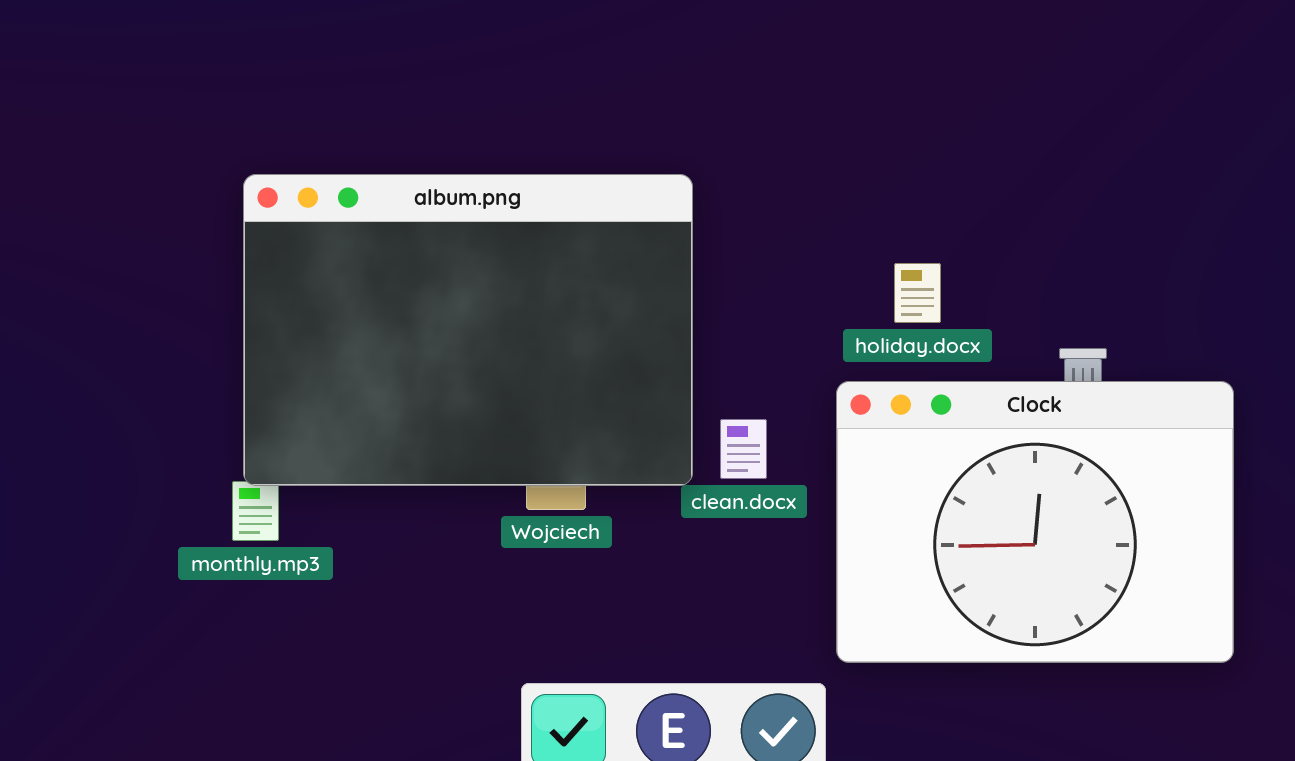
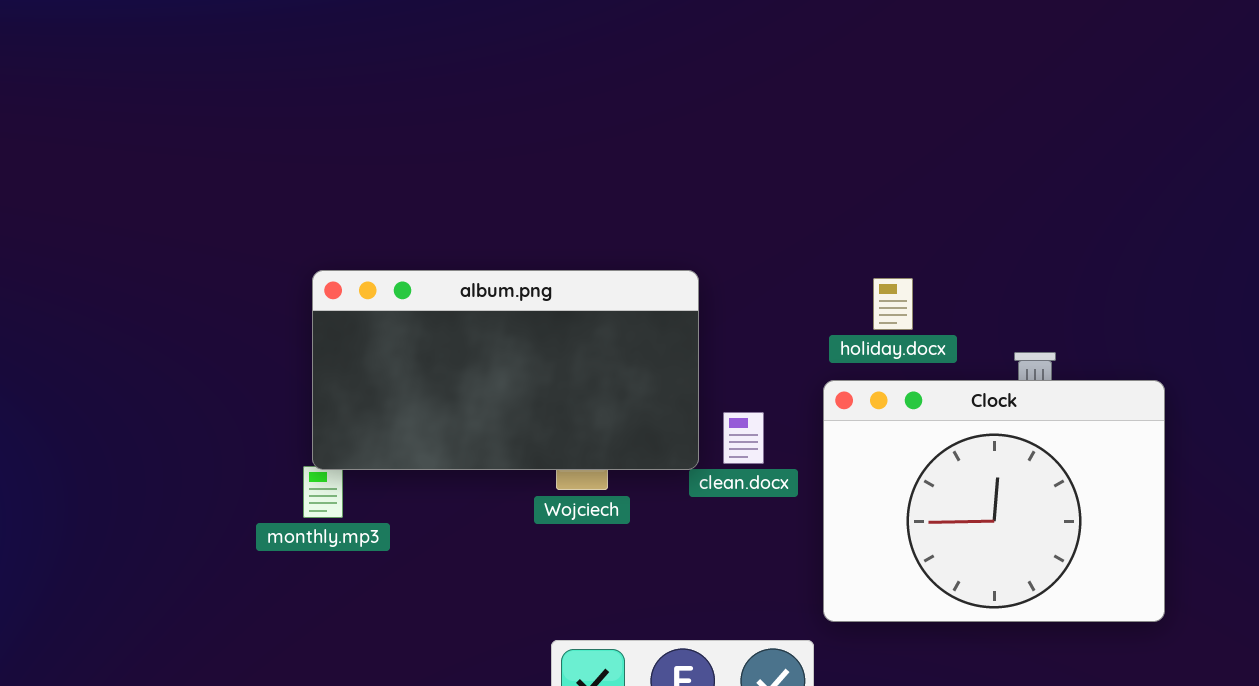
album.png: [243,174,693,486] -> [312,270,699,470], resized

